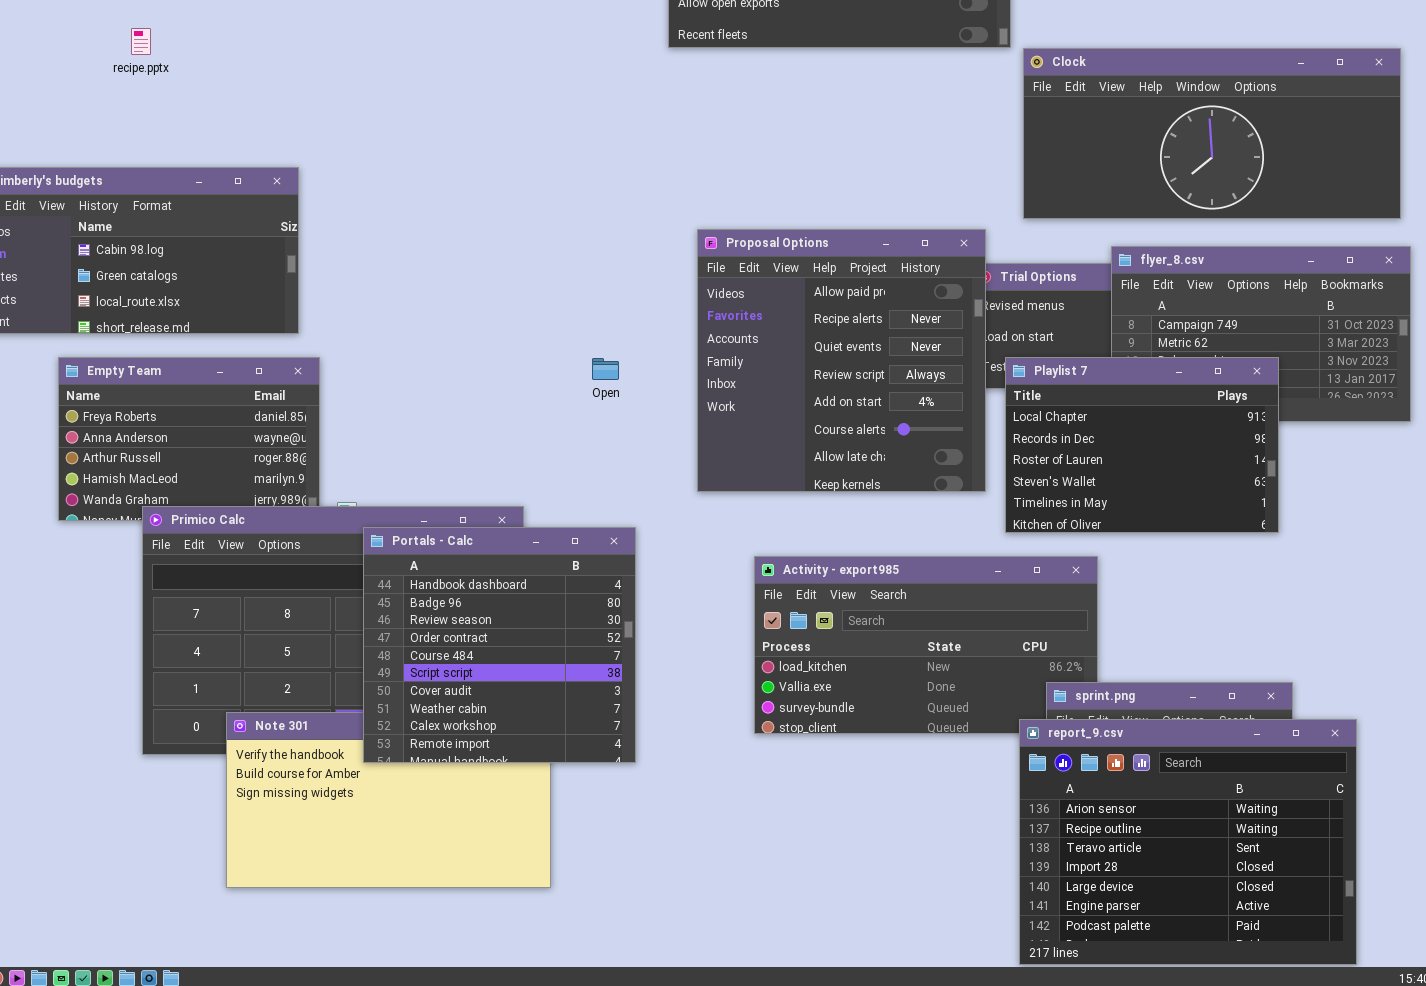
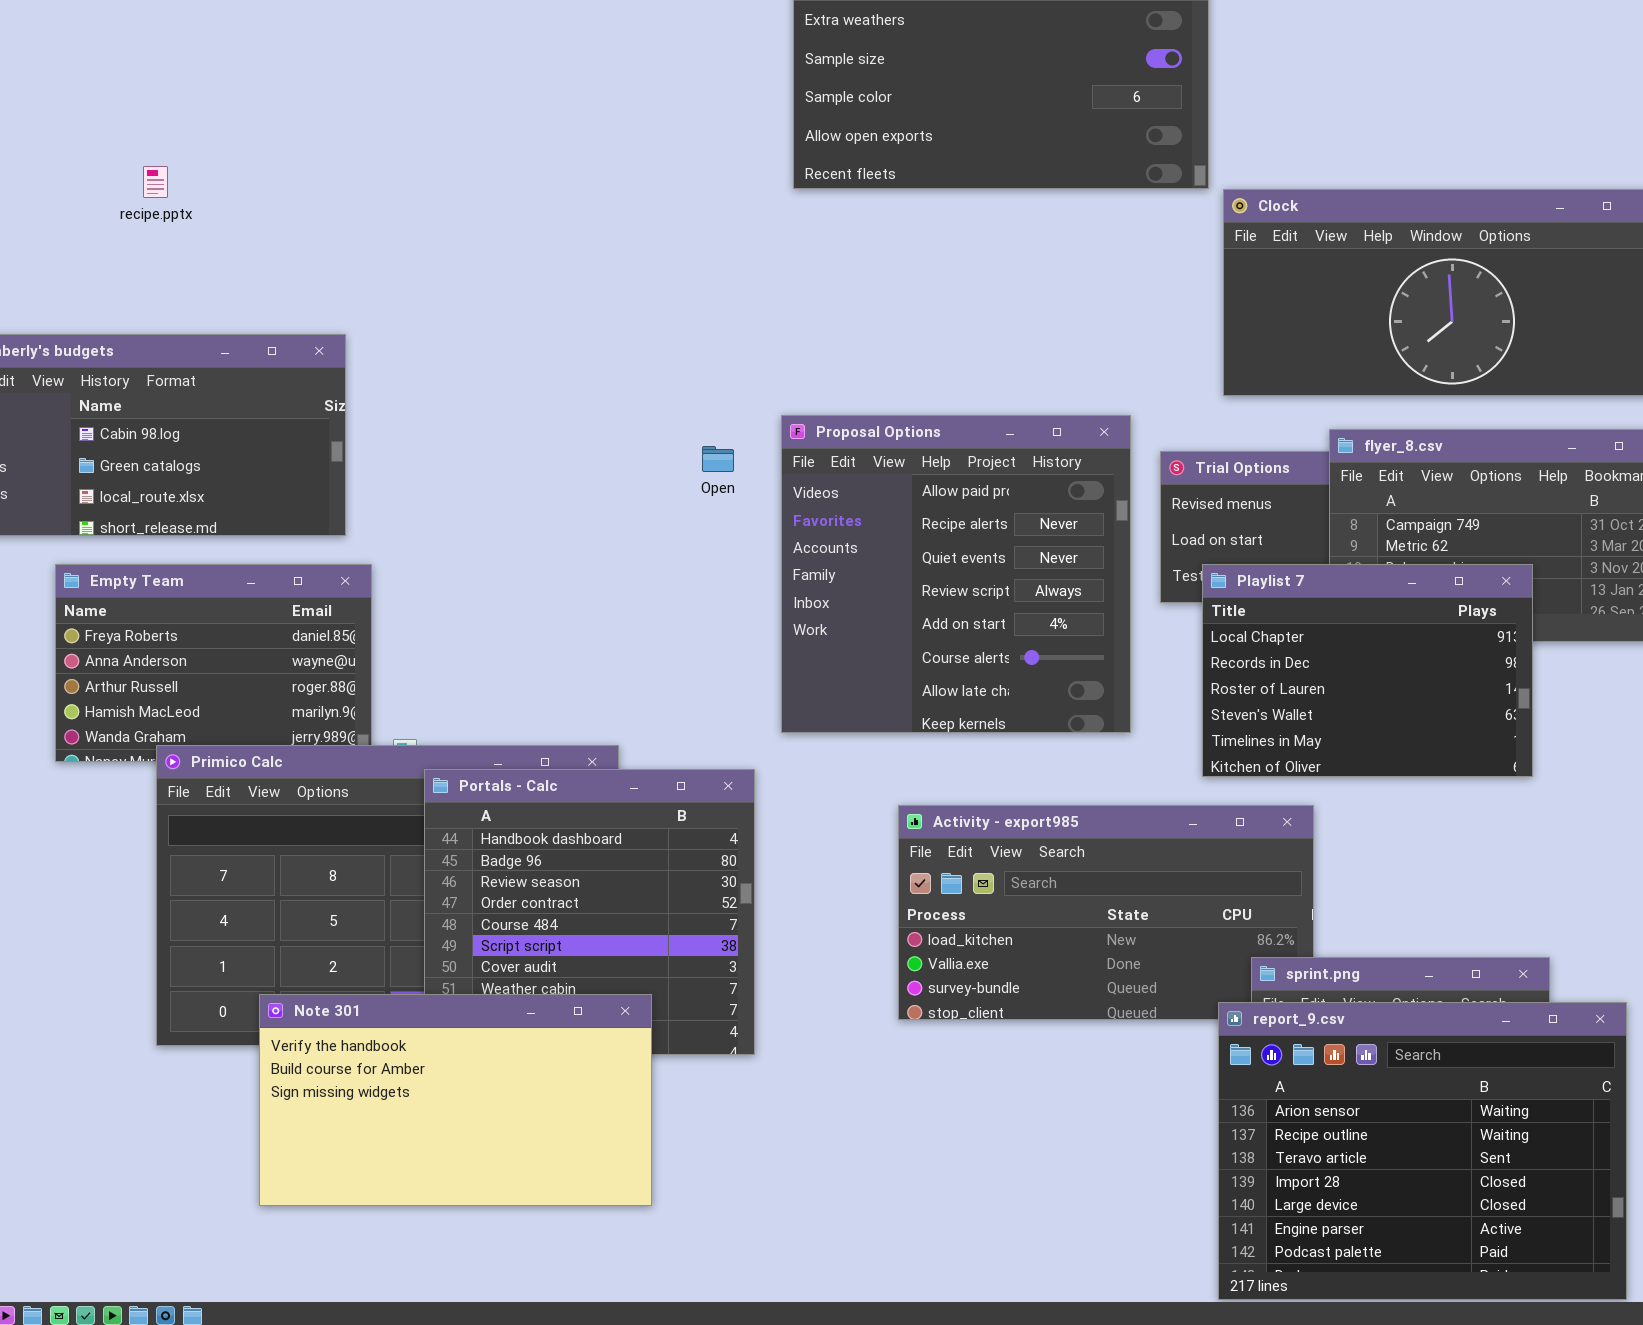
Proposal Options: [697,229,986,492] -> [781,415,1131,733], moved
Open: [592,358,619,380] -> [702,446,734,472], moved
Note 301: [226,712,551,888] -> [259,994,652,1206], raised

